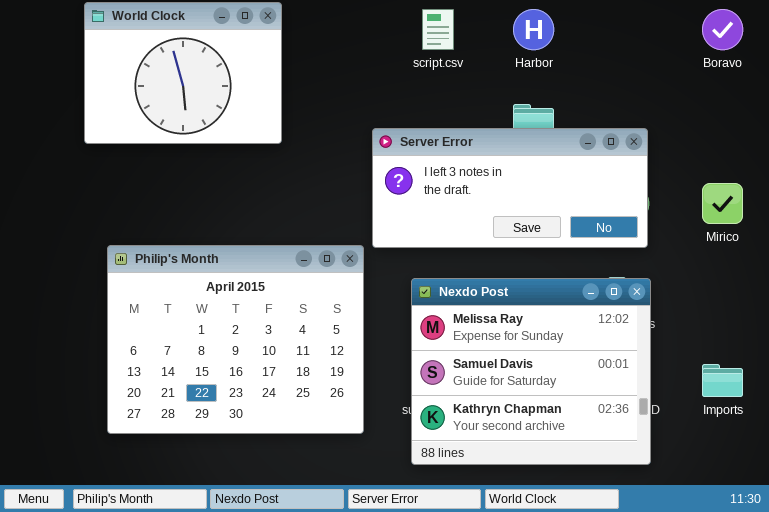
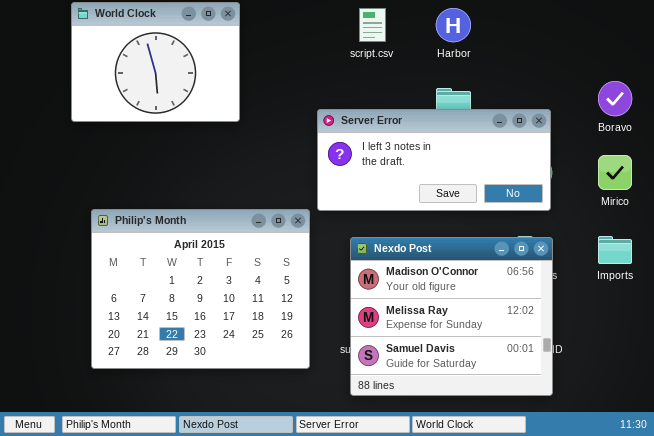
Boravo: [702,9,743,50] -> [598,81,632,116], moved
Nexdo Post: [411,278,651,465] -> [350,237,553,396], scrolled up 1 row
Imports: [702,364,743,397] -> [598,236,632,264], moved

